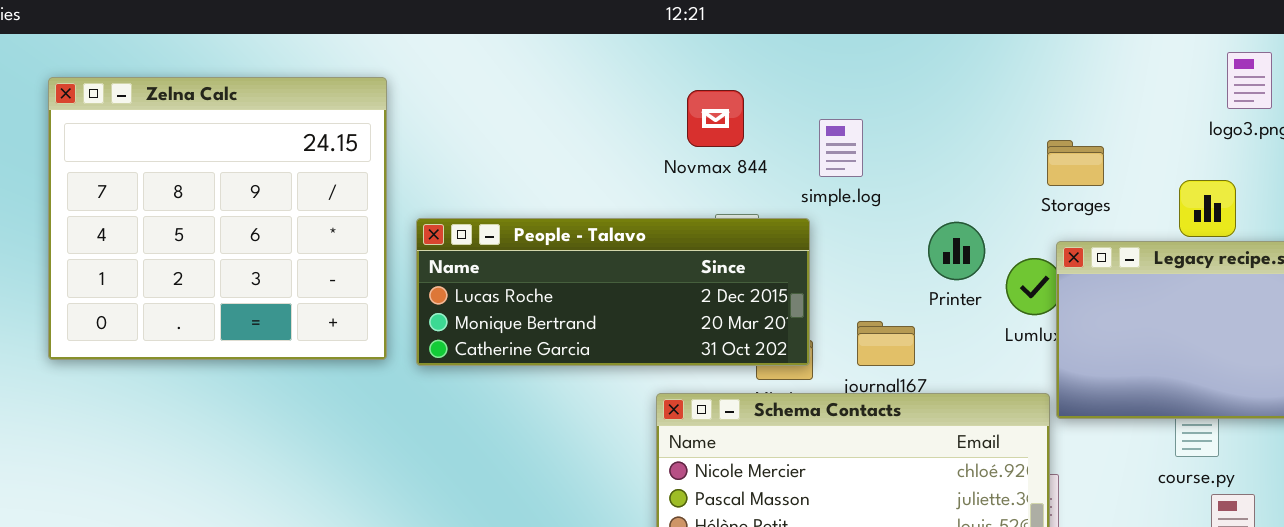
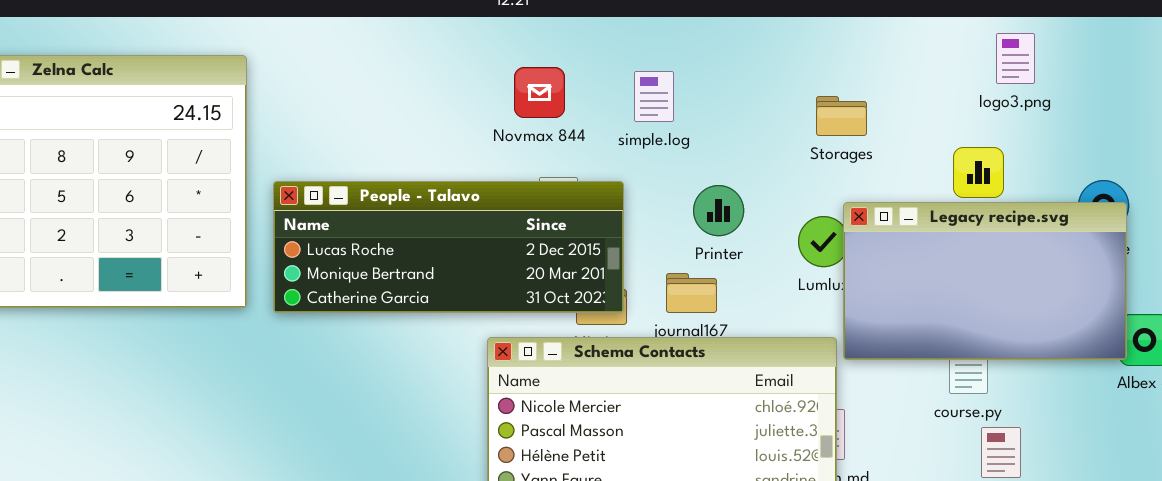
simple.log: [819,119,863,177] -> [634,71,674,122], moved
Storages: [1047,140,1104,186] -> [816,96,867,136], moved
Printer: [928,222,985,280] -> [693,185,744,236], moved

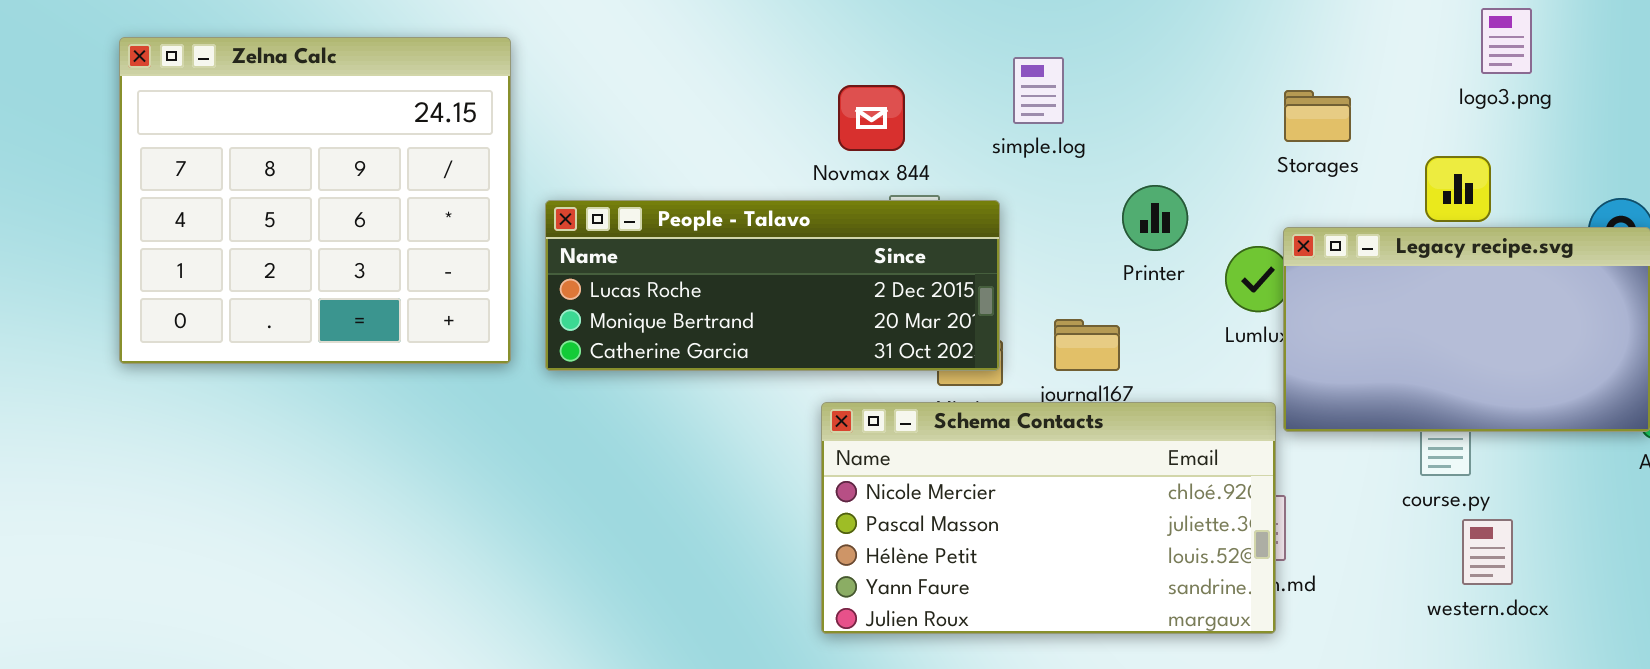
Novmax 844: [514,67,565,118] -> [838,85,905,151], moved
Storages: [816,96,867,136] -> [1284,90,1351,142], moved
Printer: [693,185,744,236] -> [1122,185,1188,251], moved

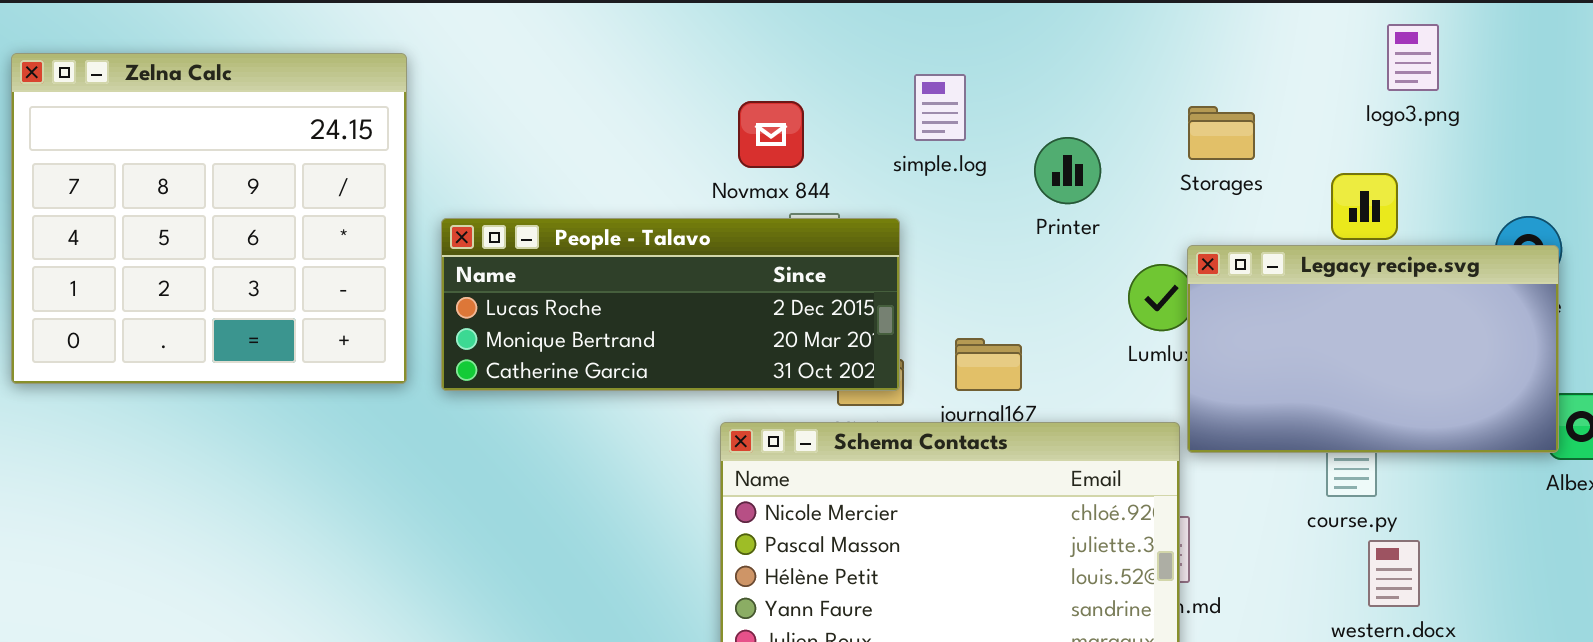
Printer: [1122,185,1188,251] -> [1034,137,1101,204], moved

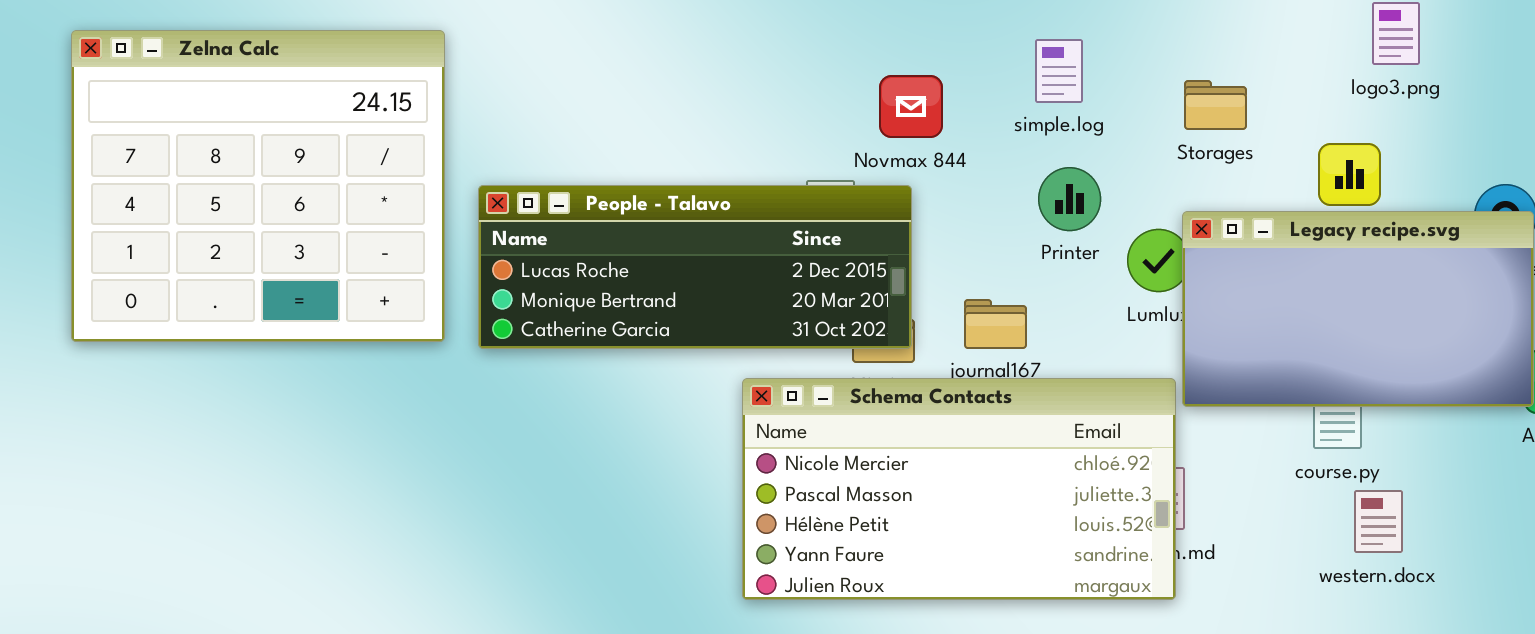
simple.log: [914,74,966,141] -> [1035,39,1083,103], moved
Novmax 844: [738,101,804,168] -> [879,75,943,138], moved
Printer: [1034,137,1101,204] -> [1038,167,1101,231], moved

